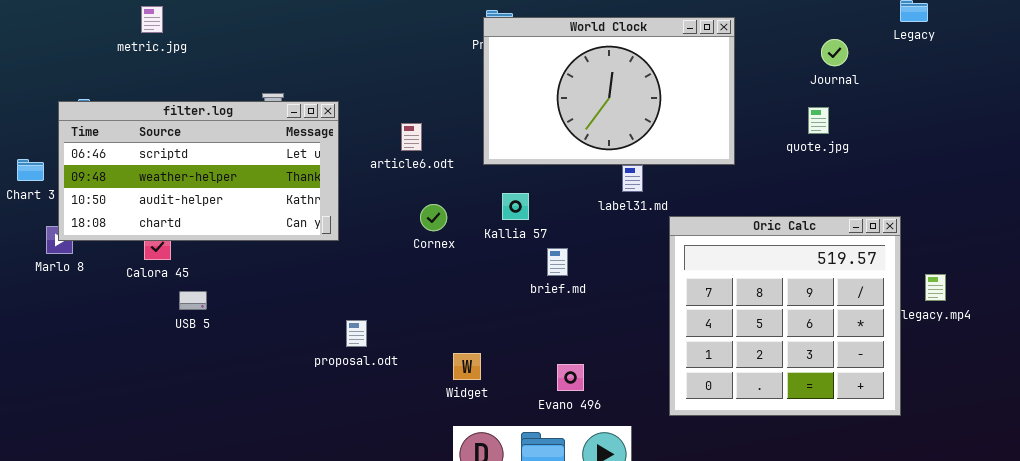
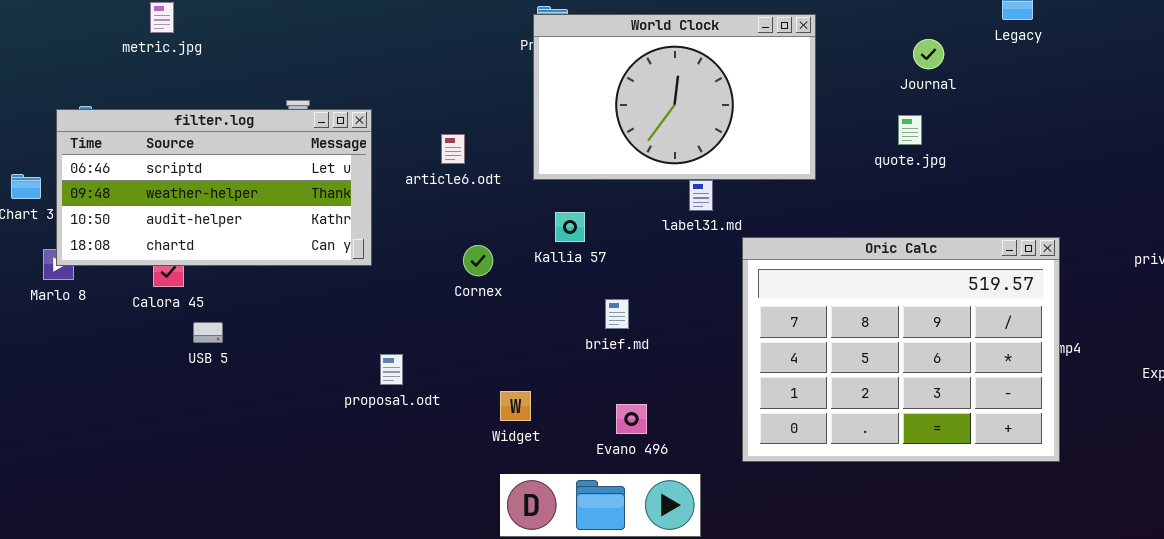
Cornex: [420,204,447,231] -> [463,245,493,276], moved
Oric Calc: [669,216,901,416] -> [742,237,1060,462], resized
brief.md: [547,248,568,276] -> [605,299,629,329], moved

